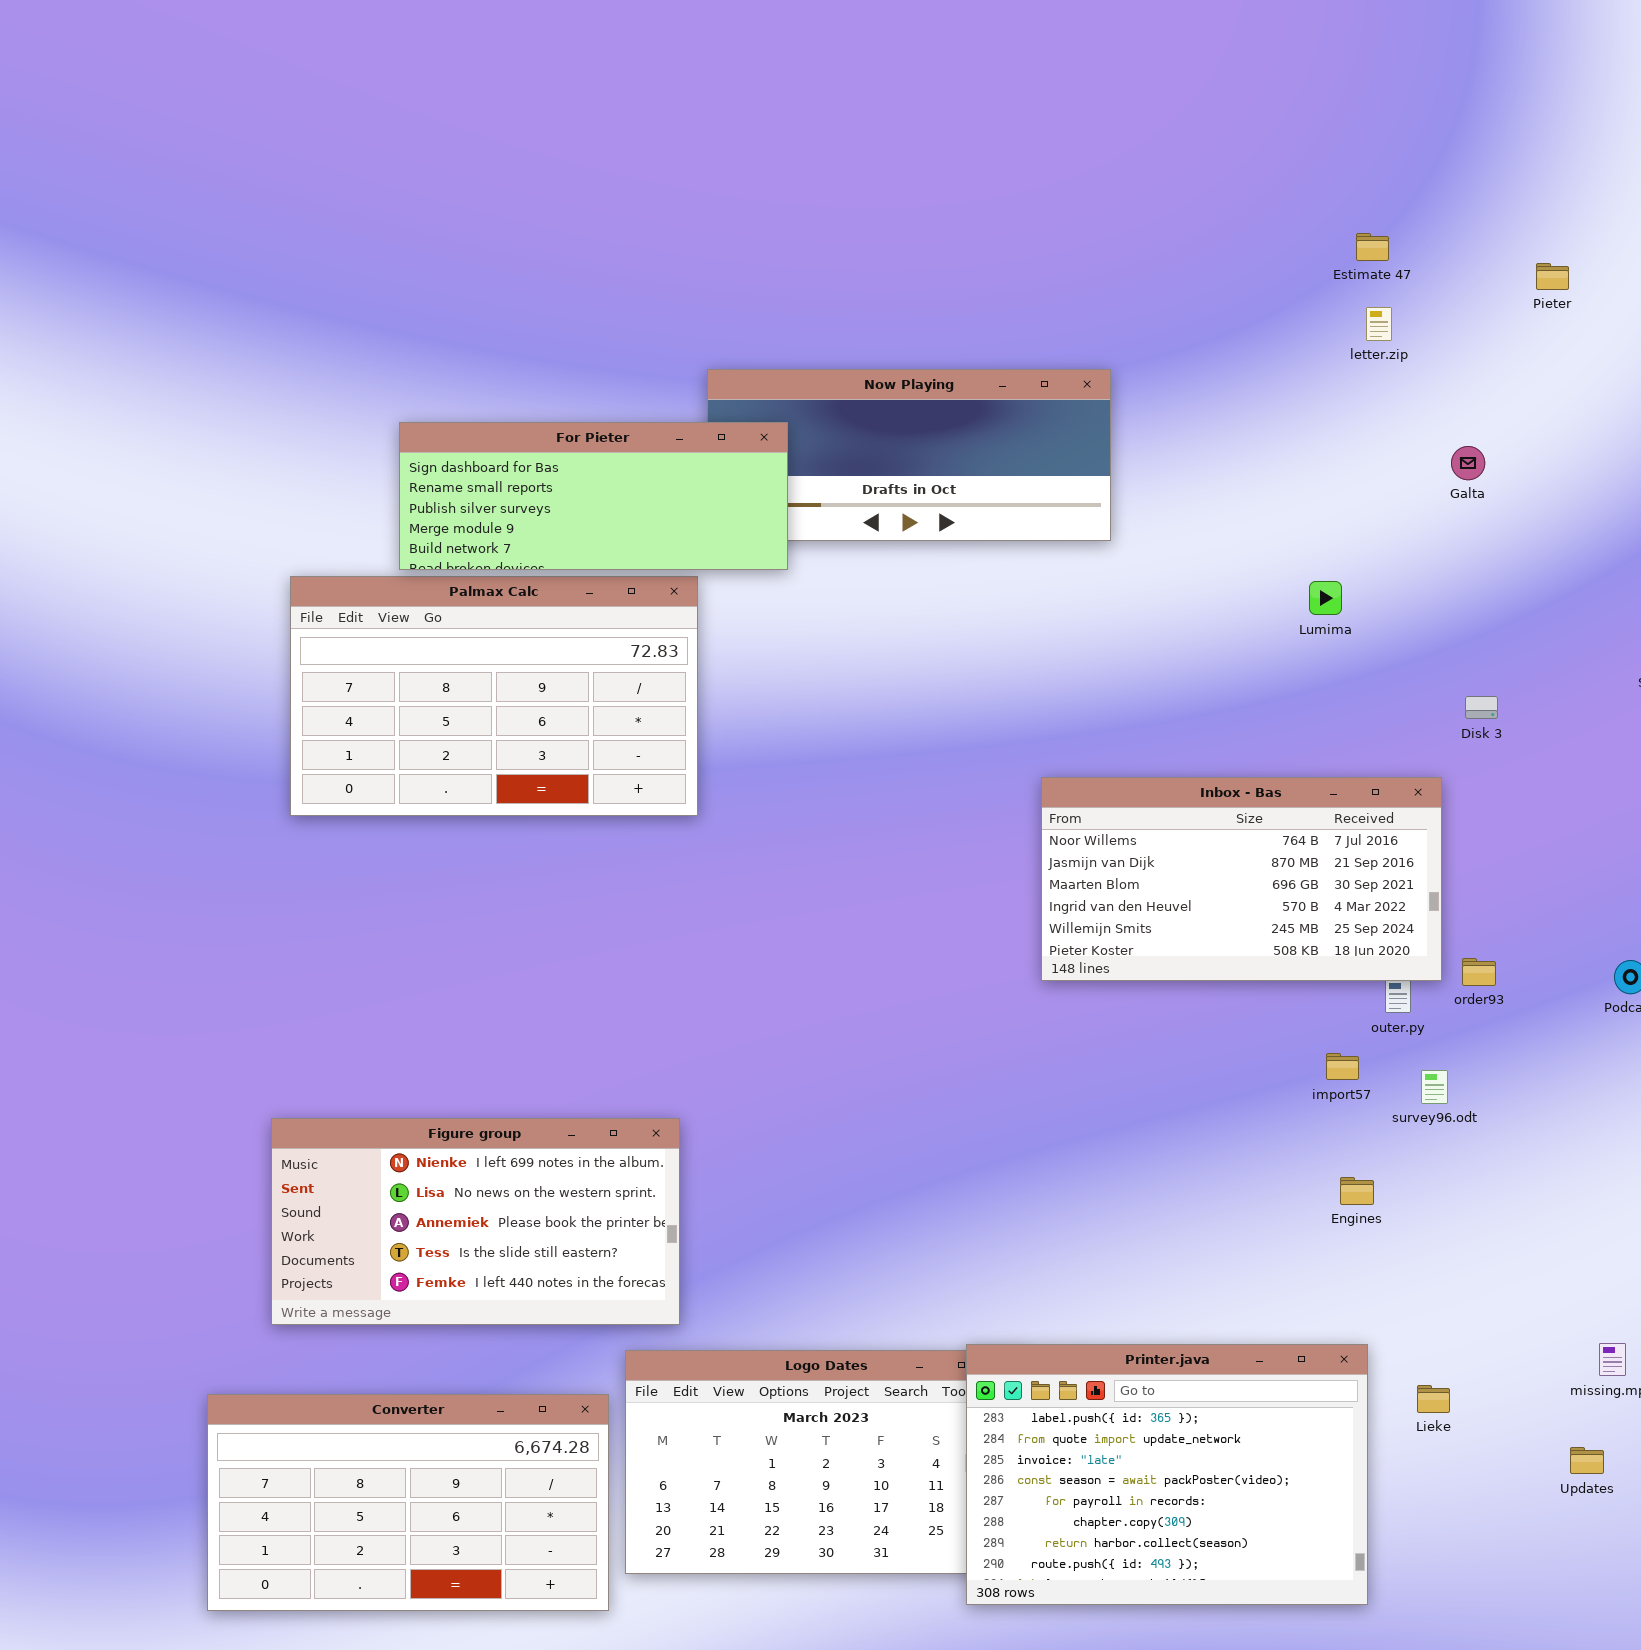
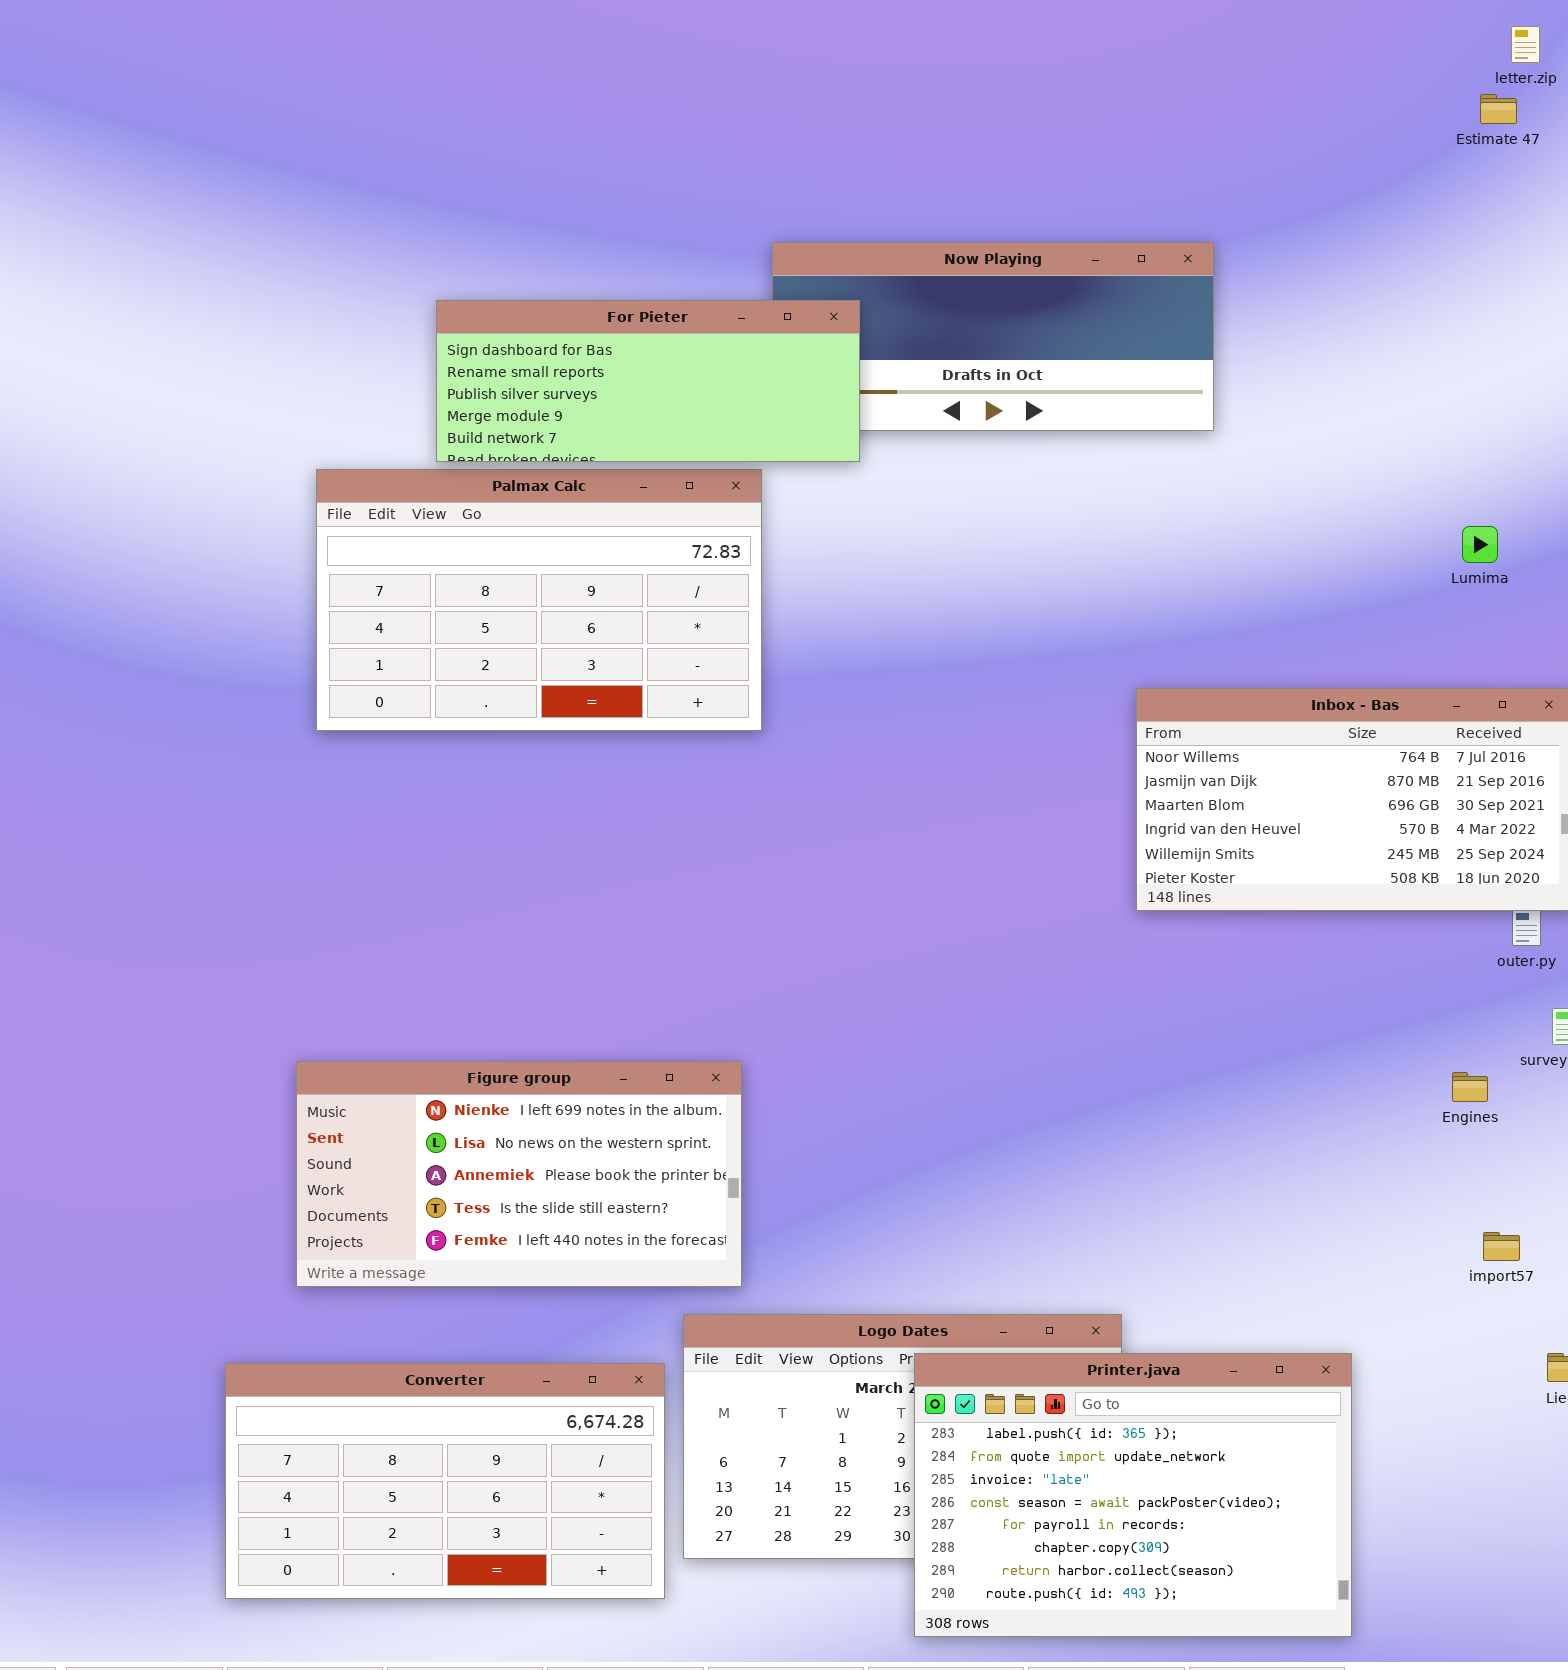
letter.zip: [1366,307,1392,341] -> [1511,26,1540,63], moved
Lumima: [1309,581,1342,615] -> [1462,526,1498,563], moved
import57: [1326,1053,1359,1080] -> [1483,1232,1520,1261], moved
Engines: [1340,1177,1374,1205] -> [1452,1072,1488,1102], moved
Printer.java: [966,1344,1368,1605] -> [914,1353,1352,1637], moved

